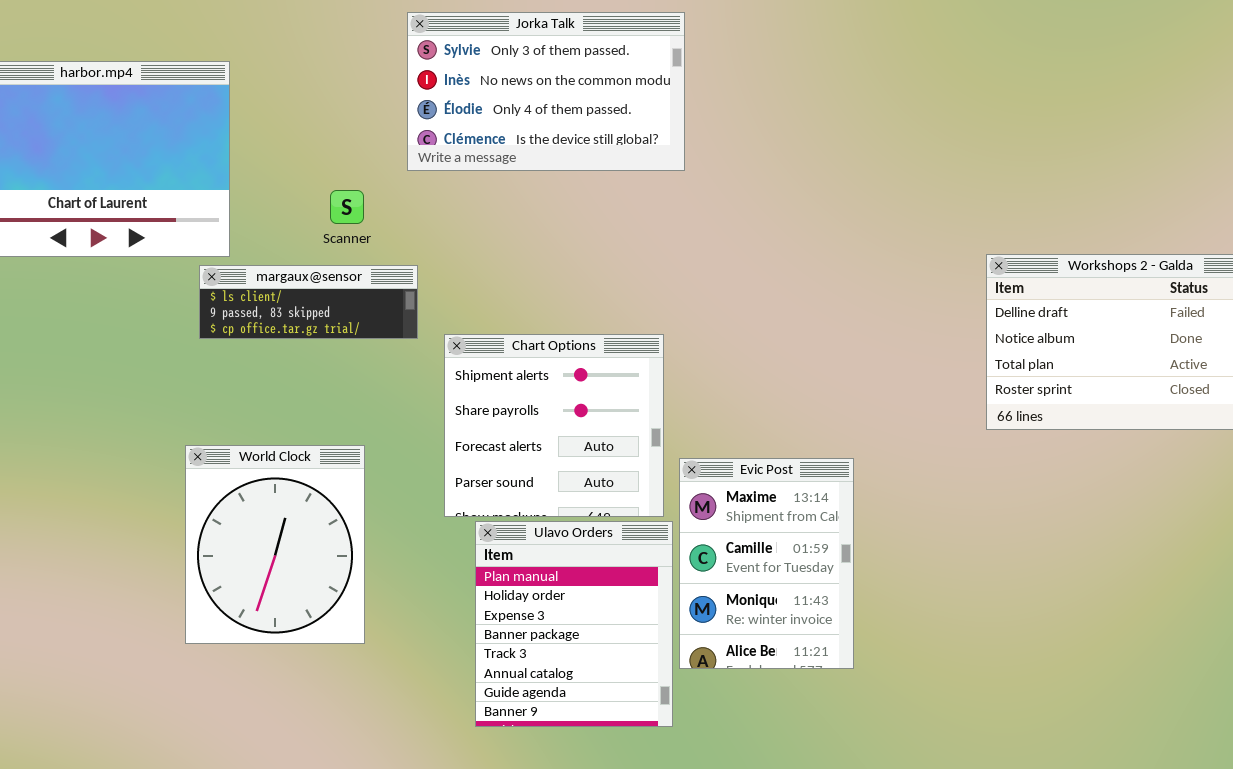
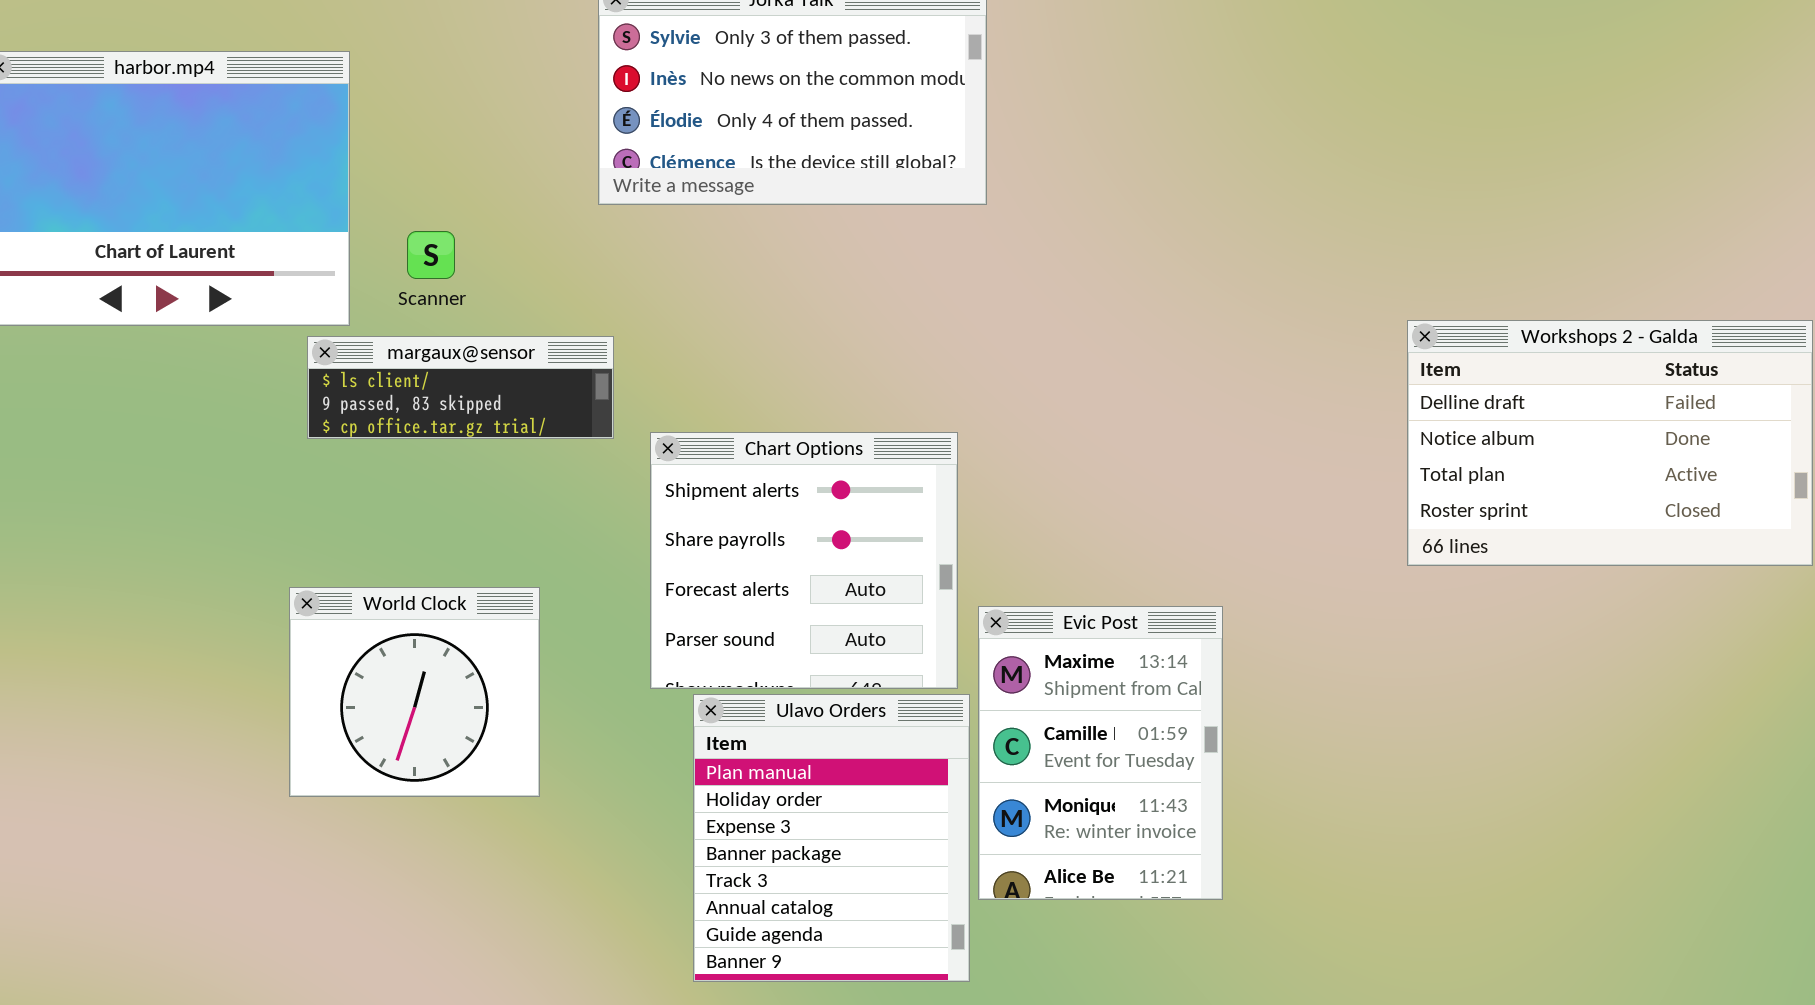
Scanner: [330,190,364,224] -> [407,231,455,279], moved
World Clock: [185,445,365,644] -> [289,587,540,797], resized

